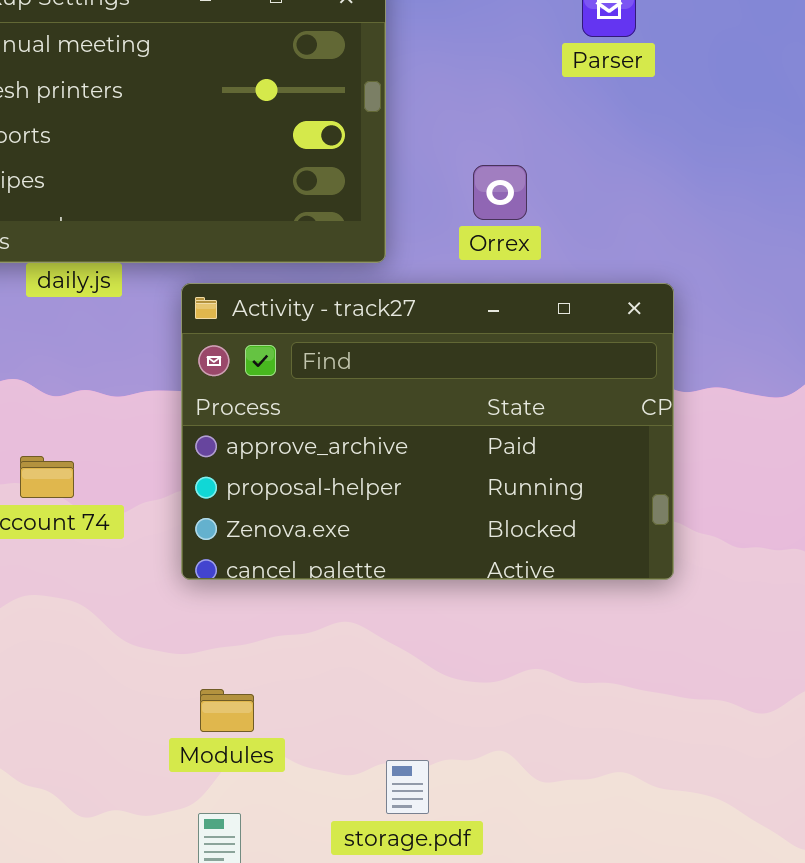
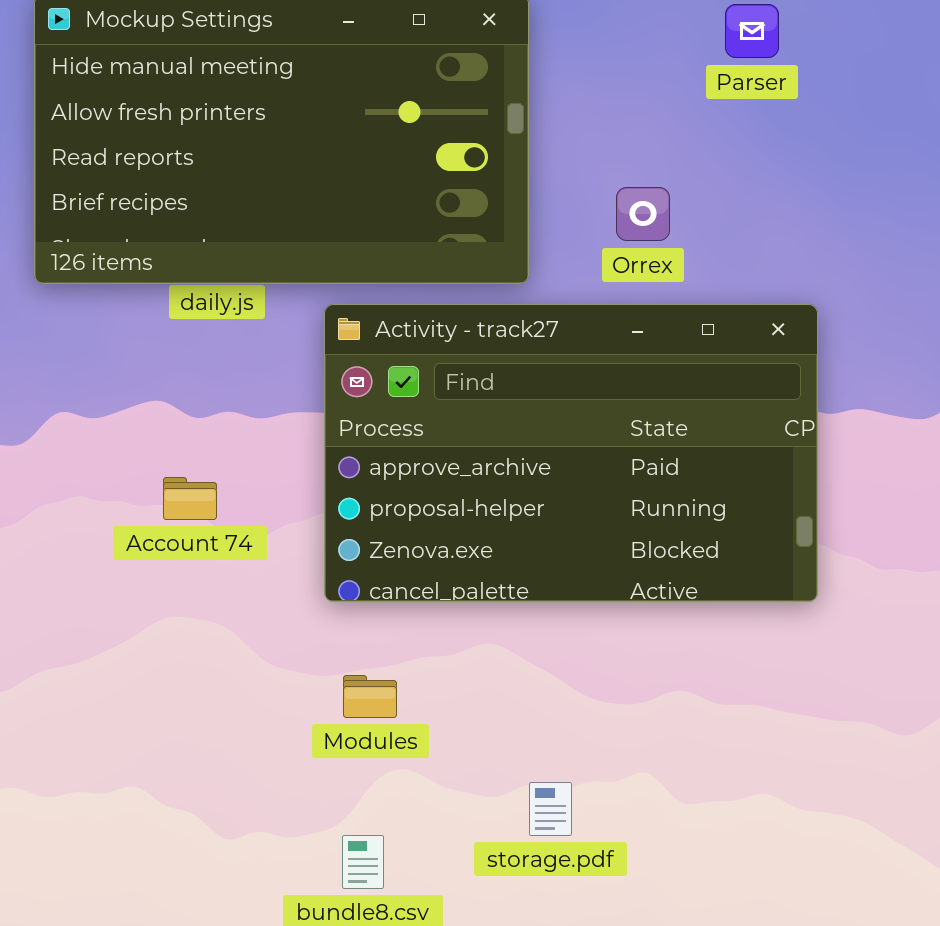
Modules: [200,689,254,732] -> [343,675,397,718], moved

